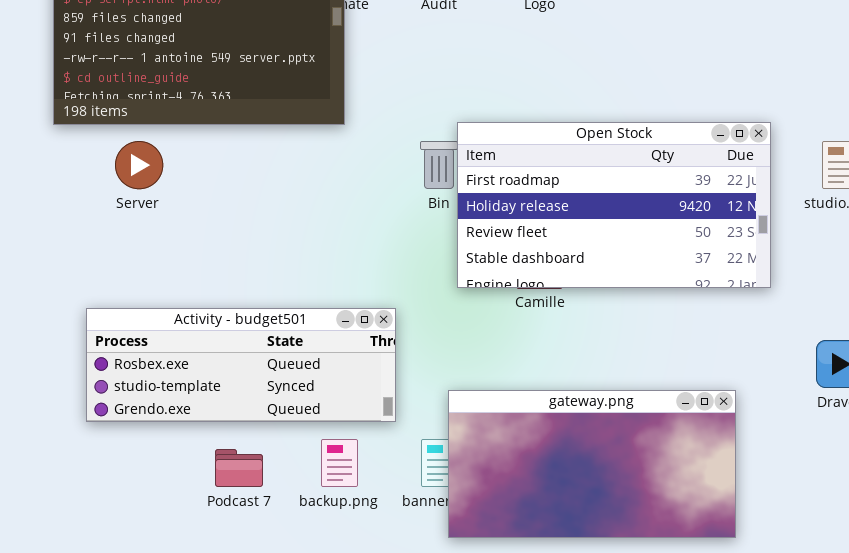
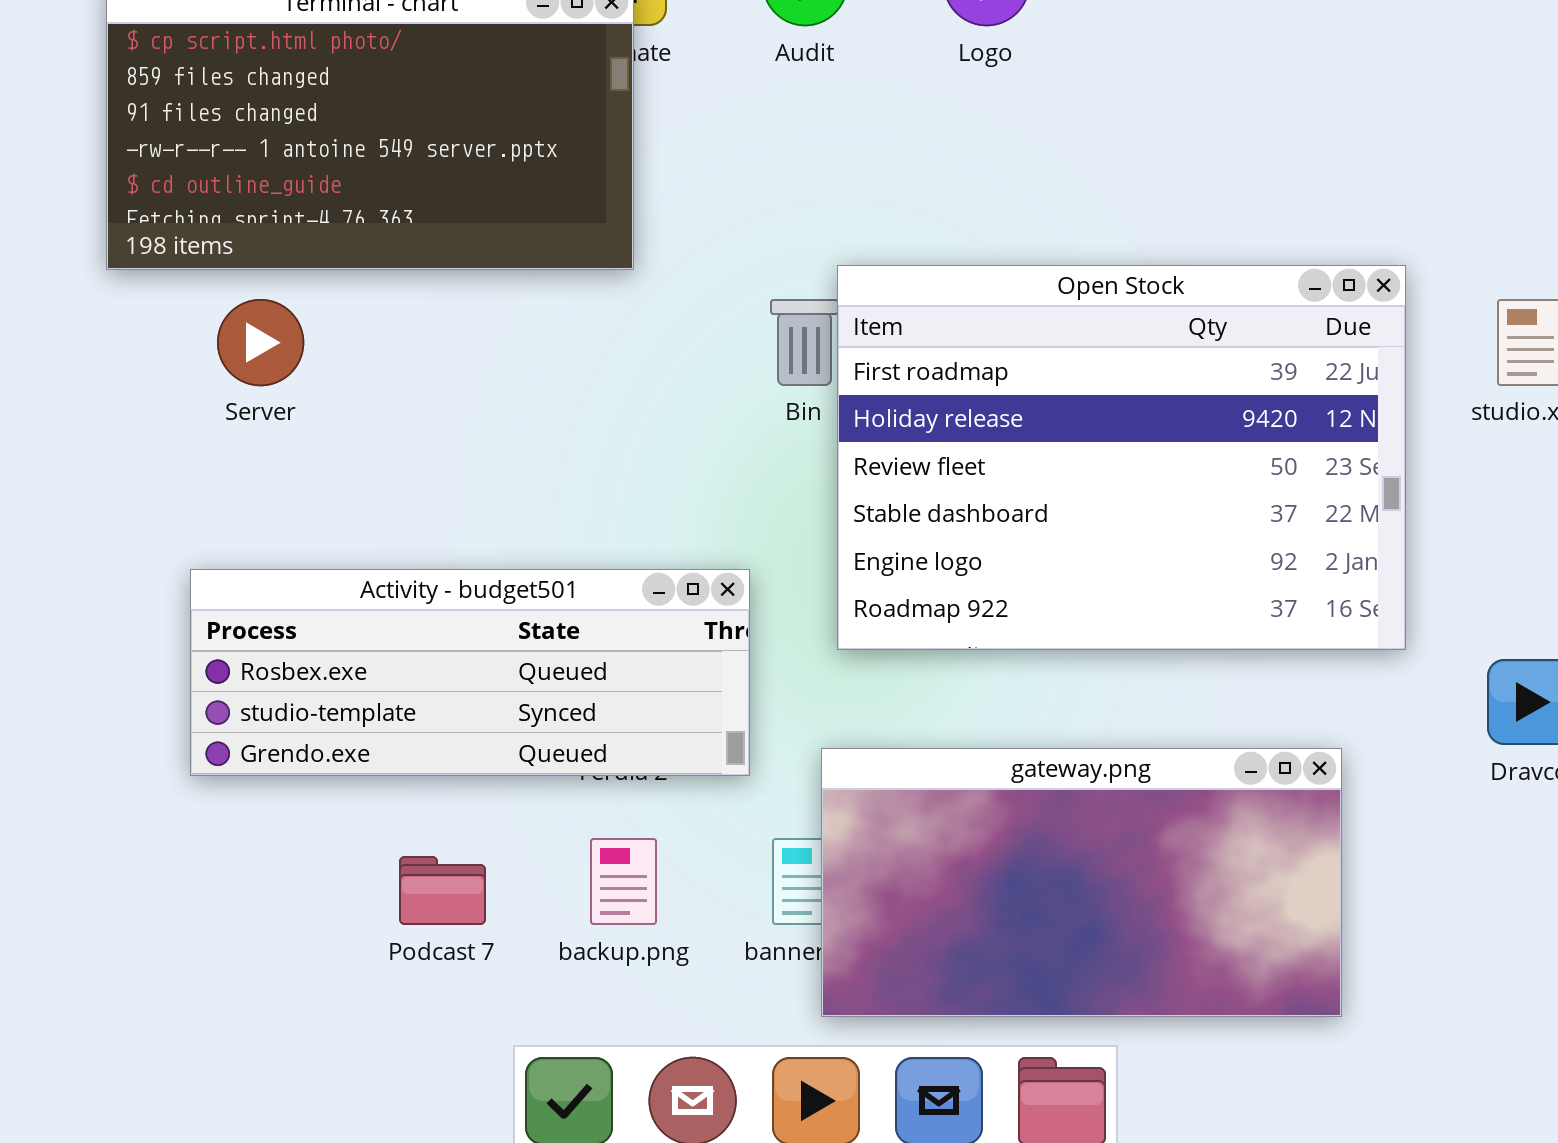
Open Stock: [457,122,771,288] -> [837,265,1406,650], resized
Activity - budget501: [86,308,396,422] -> [190,569,750,776], moved

